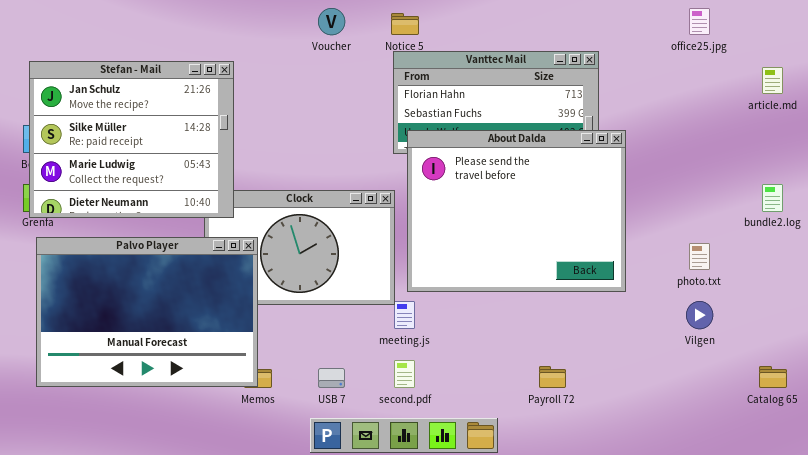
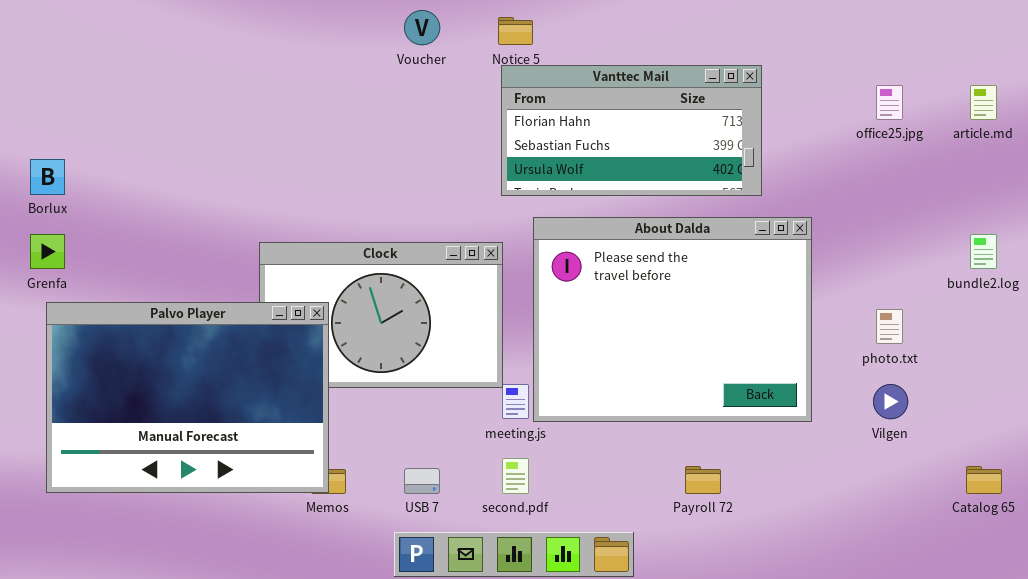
office25.jpg: [689,8,710,35] -> [876,85,903,120], moved
Stefan - Mail: [29,61,234,218] -> none, closed
About Dalda: [407,130,626,292] -> [533,217,812,422], moved

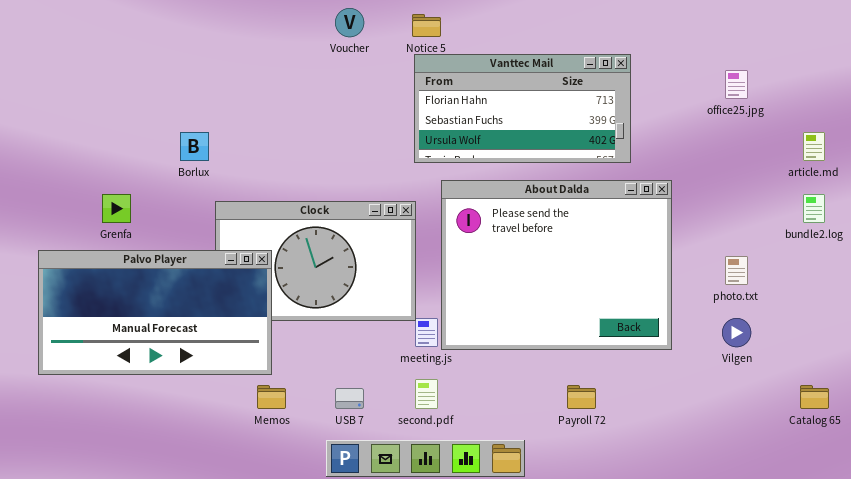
article.md: [970,85,997,120] -> [803,132,825,161], moved
Borlux: [30,159,65,195] -> [180,132,209,161], moved
Grenfa: [30,234,65,269] -> [102,194,131,223], moved
Palvo Player: [46,302,329,493] -> [38,250,272,375], resized

